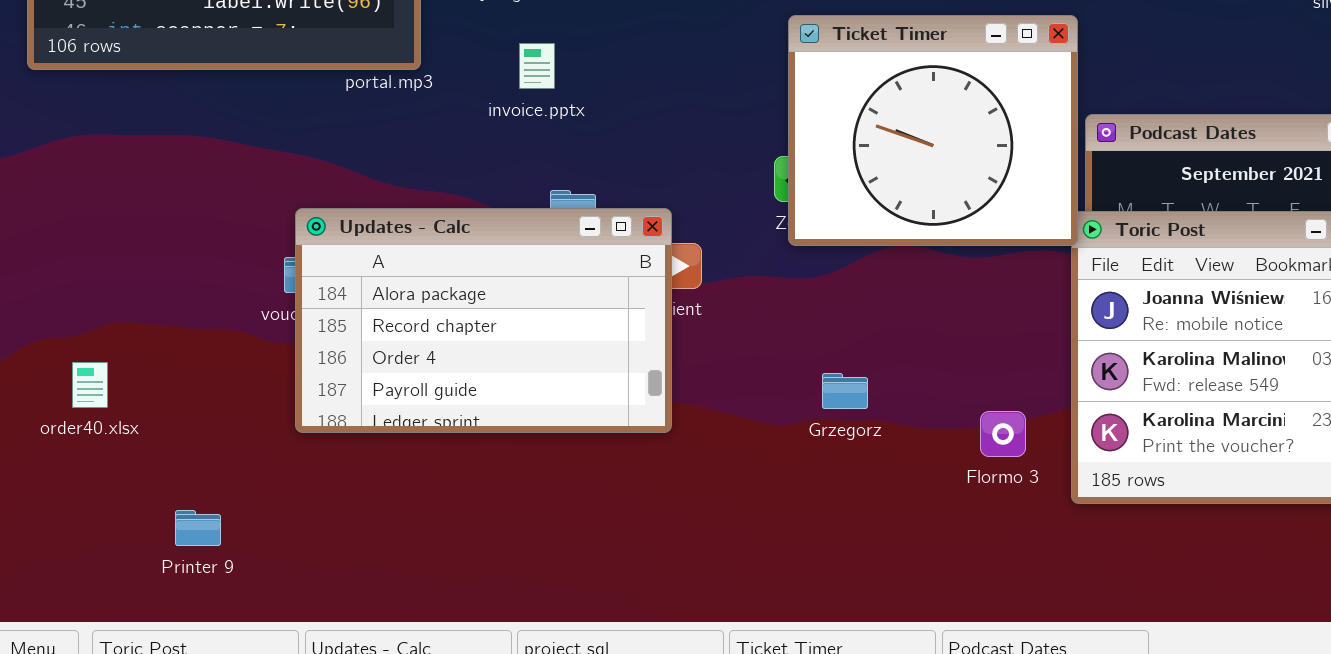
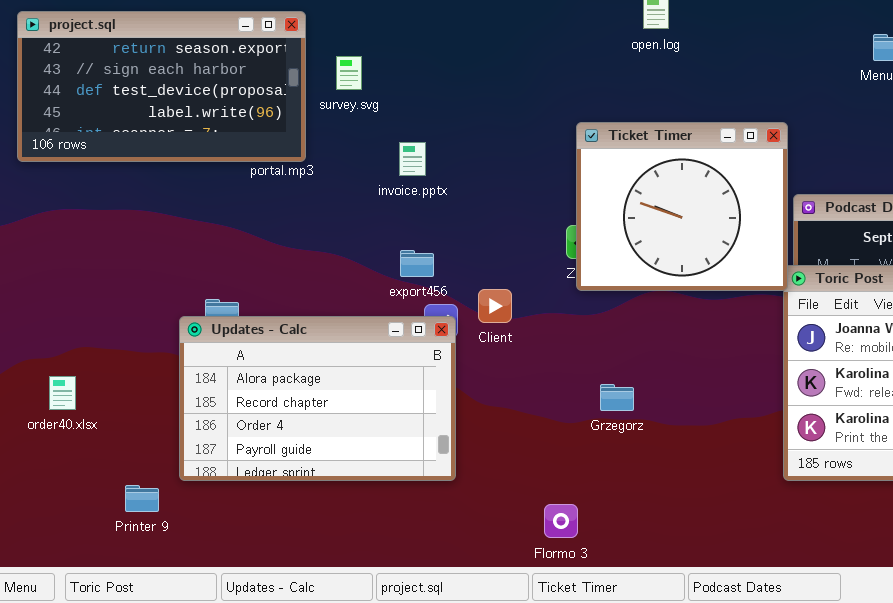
invoice.pptx: [519,43,555,89] -> [399,142,426,176], moved
Updates - Calc: [295,208,672,433] -> [179,316,456,481], moved
Flormo 3: [980,411,1026,457] -> [544,504,578,538], moved

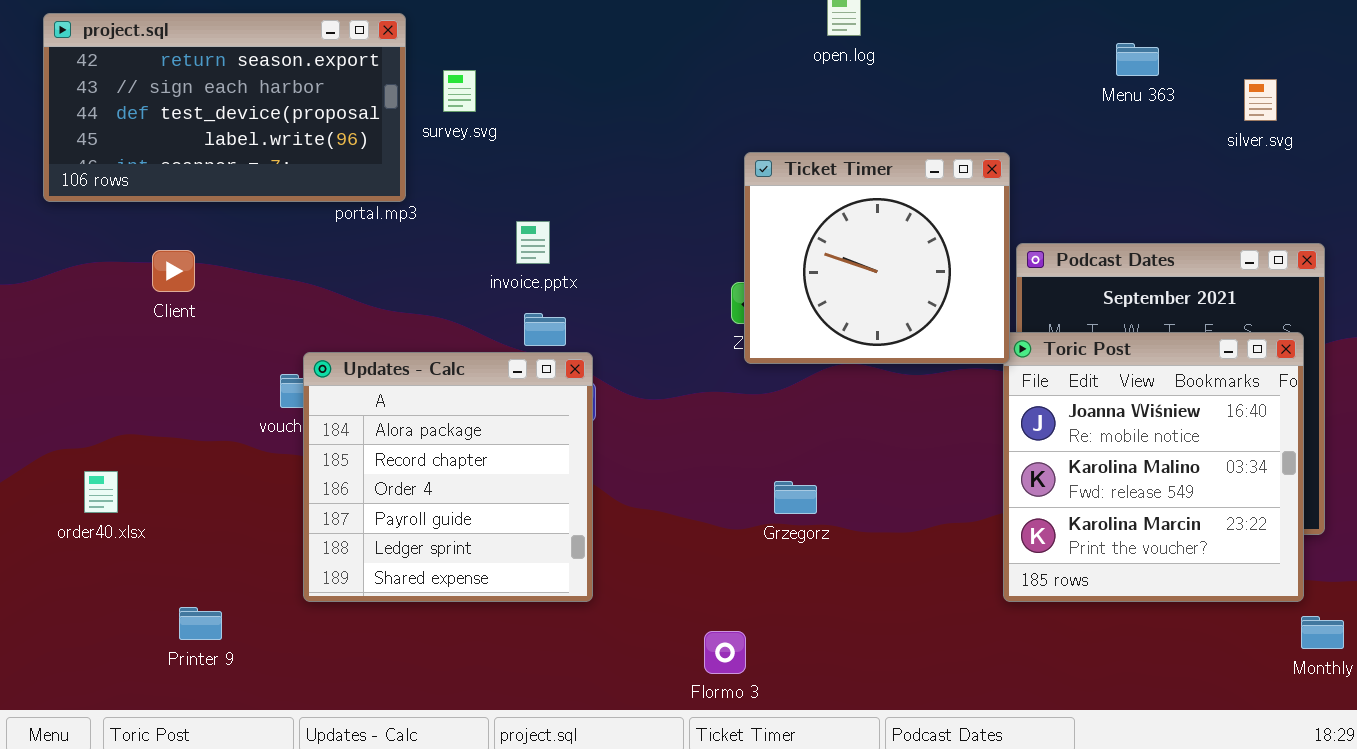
invoice.pptx: [399,142,426,176] -> [516,221,550,264], moved
Client: [478,289,512,323] -> [152,250,195,292], moved
Updates - Calc: [179,316,456,481] -> [303,352,593,602], resized

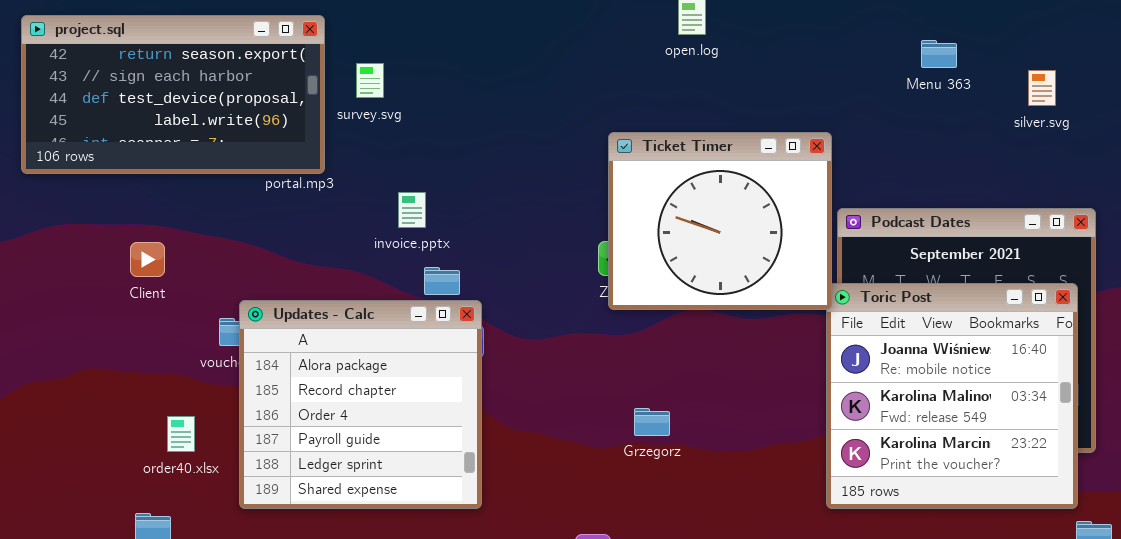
invoice.pptx: [516,221,550,264] -> [398,192,426,228], moved
Client: [152,250,195,292] -> [130,242,165,277], moved
order40.xlsx: [84,471,118,513] -> [167,416,195,452], moved

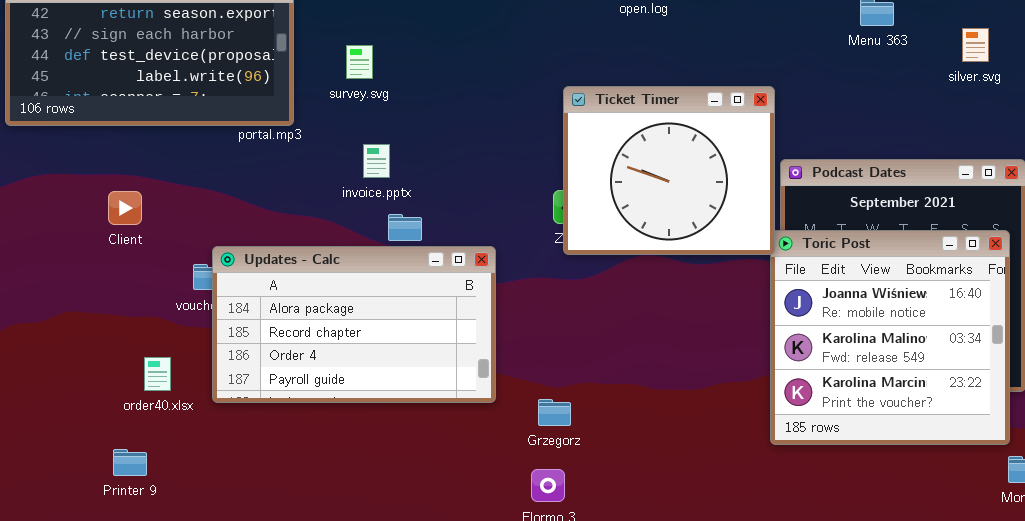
survey.svg: [356,63,384,98] -> [346,45,373,79], moved
Updates - Calc: [239,300,482,509] -> [212,246,496,403], resized
Grzegorz: [634,408,670,436] -> [538,399,571,426], moved

